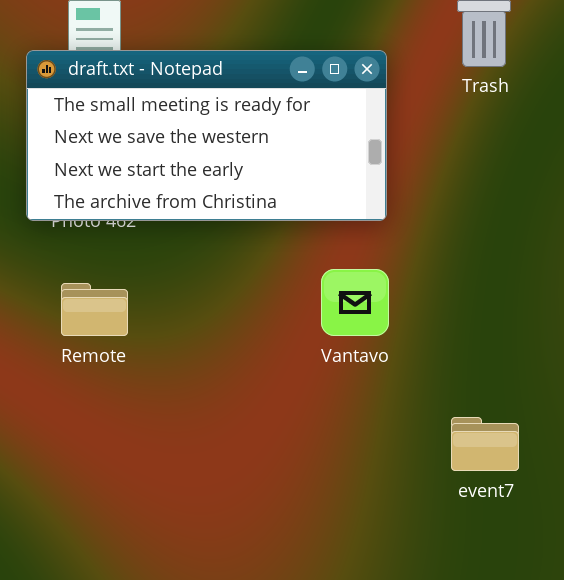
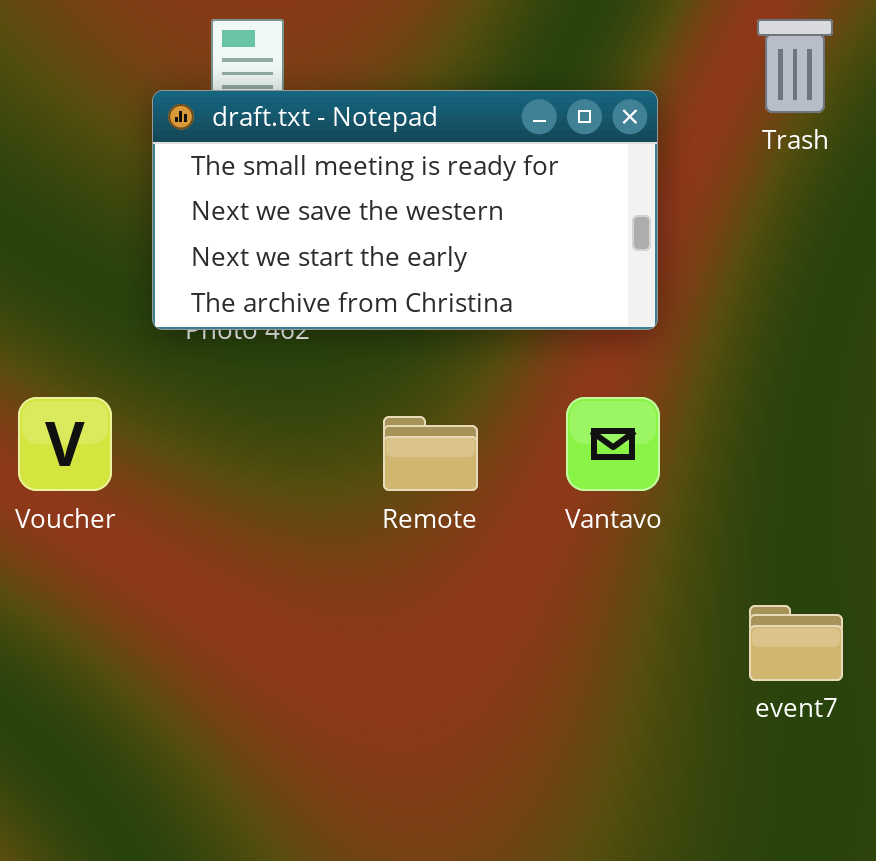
Remote: [61,283,128,336] -> [383,416,478,491], moved

